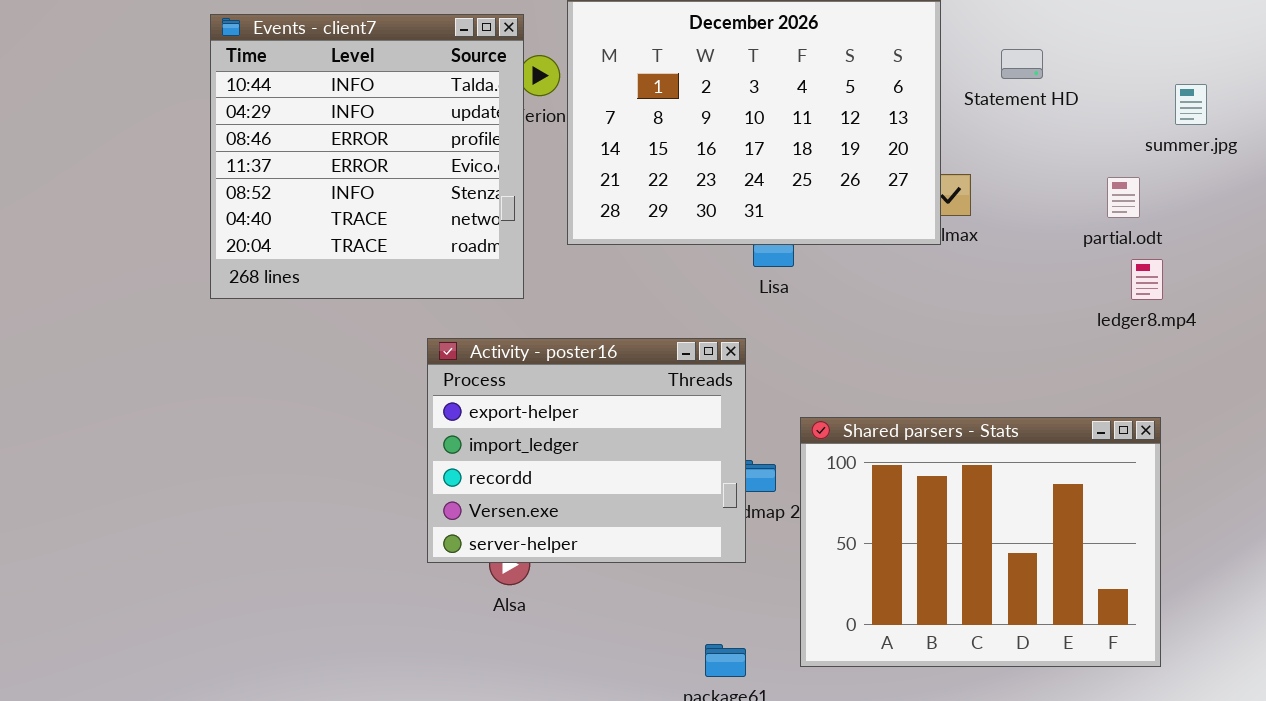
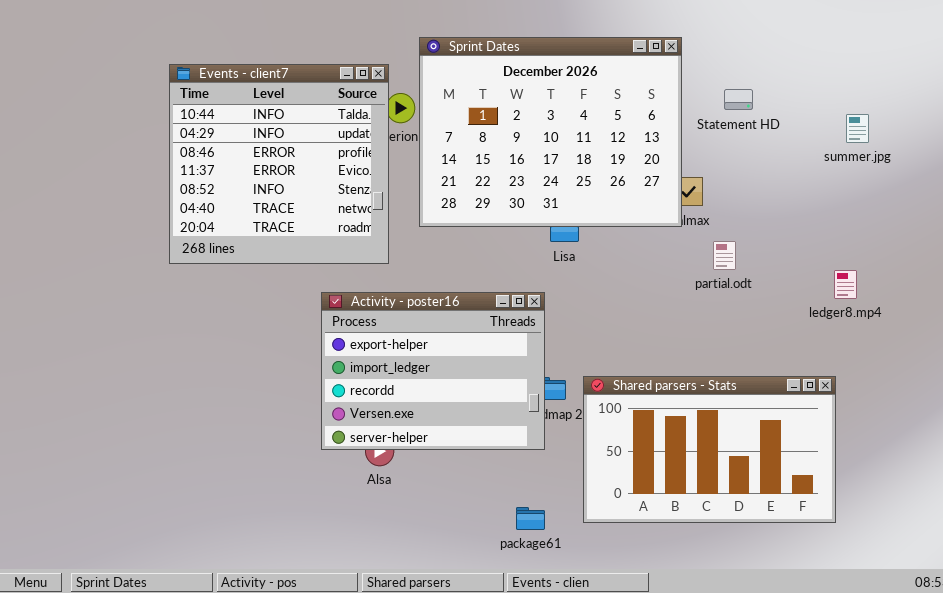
partial.odt: [1107,177,1140,218] -> [713,241,736,270], moved
ledger8.mp4: [1131,259,1163,300] -> [834,270,857,299], moved
Shared parsers - Stats: [800,417,1161,667] -> [583,376,836,523], resized

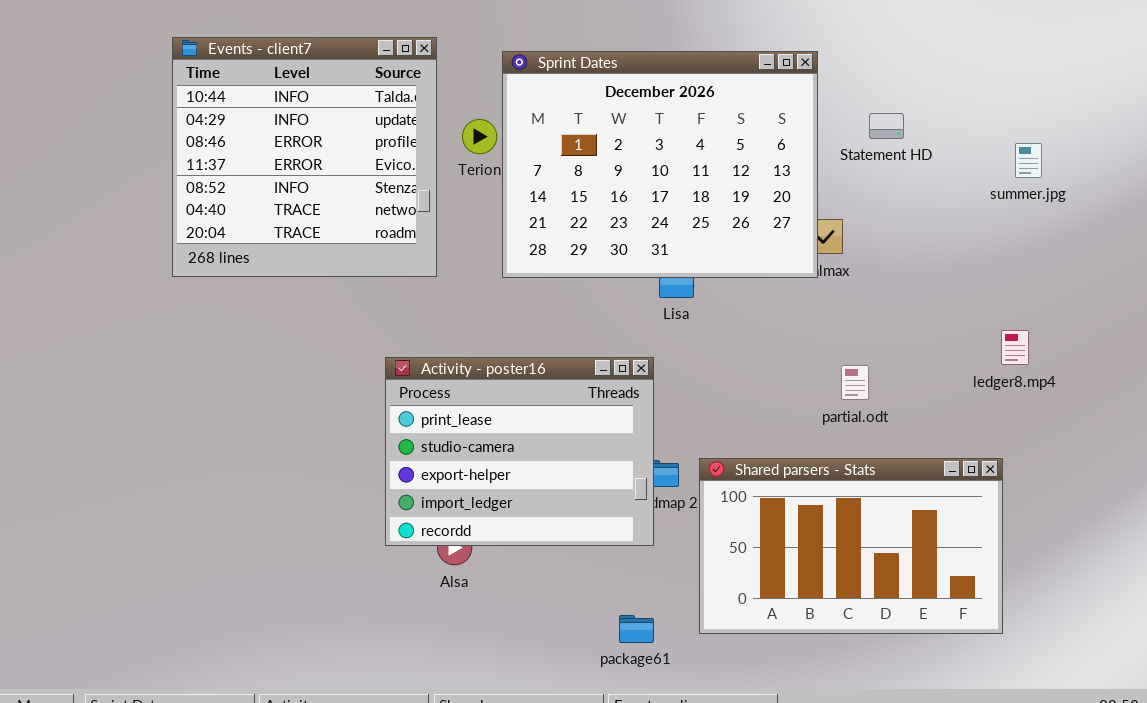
Events - client7: [169,64,389,264] -> [172,37,437,277], moved
partial.odt: [713,241,736,270] -> [841,365,869,400], moved
Activity - poster16: [321,292,545,450] -> [385,357,654,546], scrolled up 2 rows

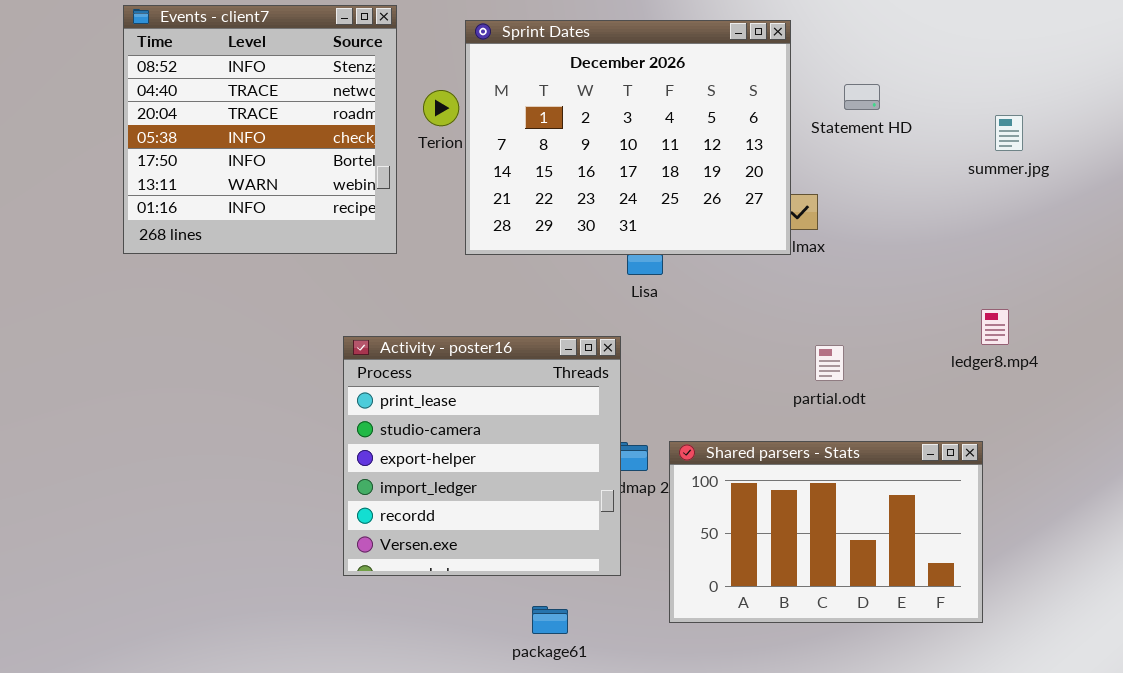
Events - client7: [172,37,437,277] -> [123,5,397,254], scrolled down 4 rows
Activity - poster16: [385,357,654,546] -> [343,336,621,576], resized
package61: [619,615,654,643] -> [532,606,568,634], moved

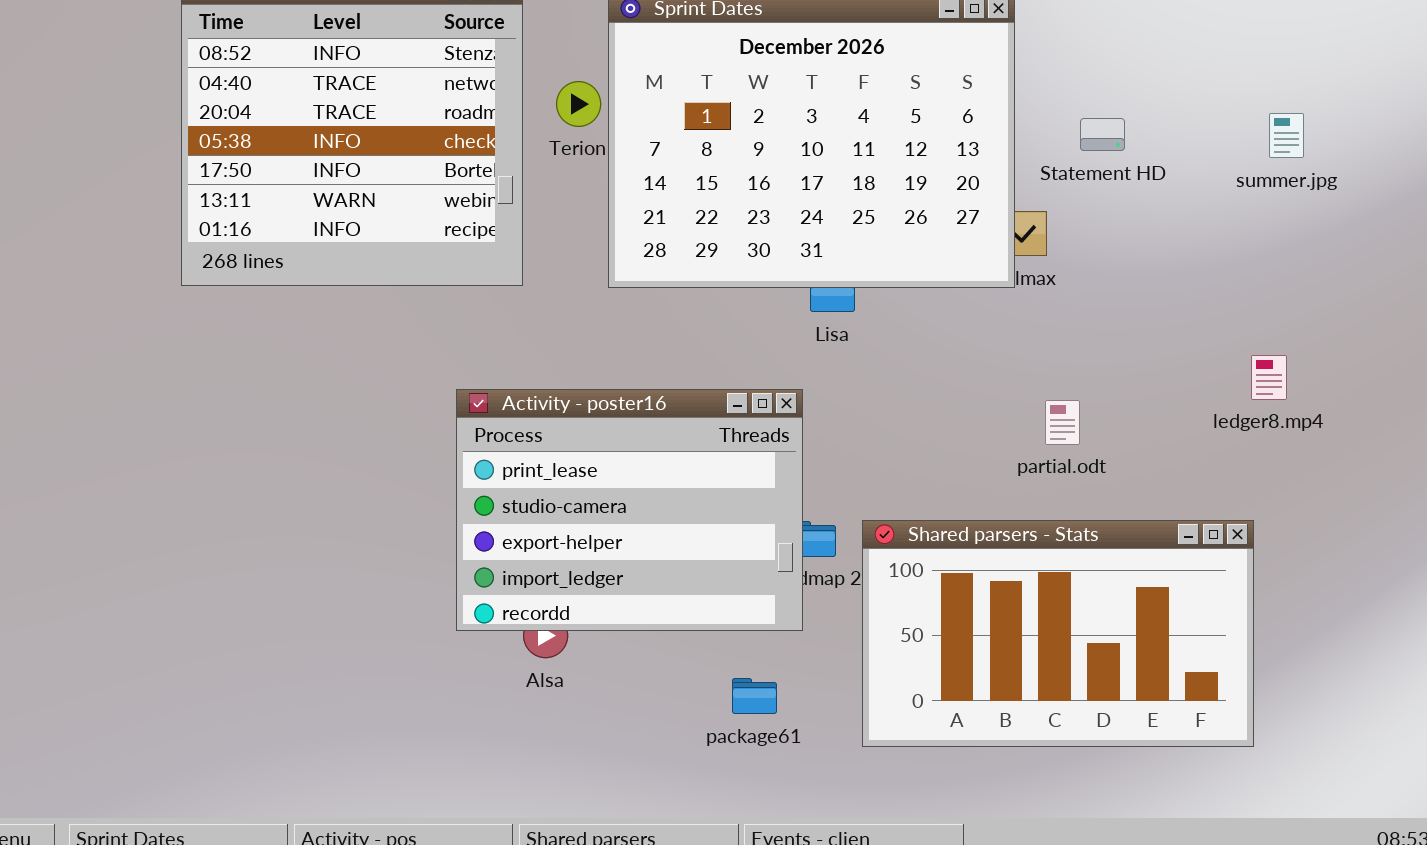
Statement HD: [844,84,880,110] -> [1080,118,1125,151], moved
Activity - poster16: [343,336,621,576] -> [456,389,803,631], resized
package61: [532,606,568,634] -> [732,678,777,714], moved

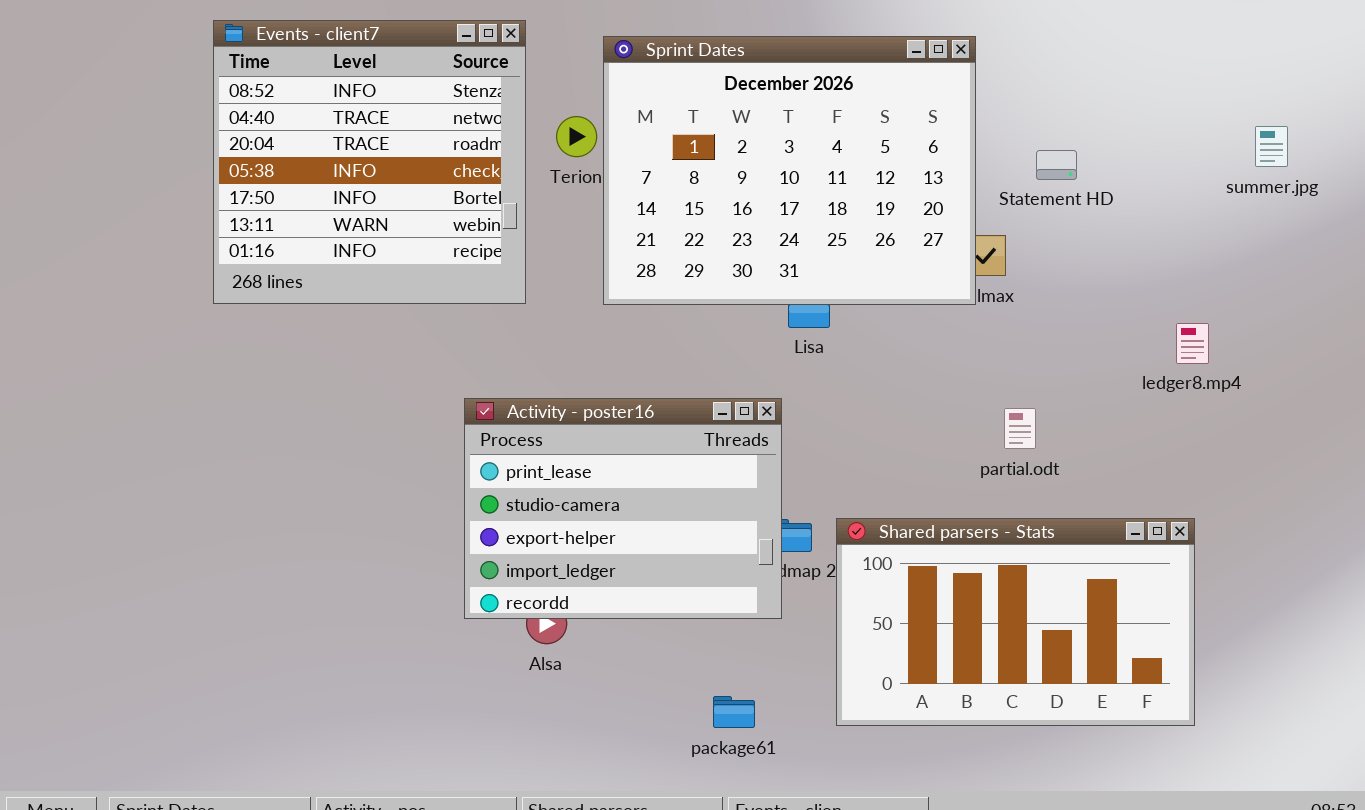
summer.jpg: [1269,113,1304,158] -> [1255,126,1288,167], moved
ledger8.mp4: [1251,355,1287,400] -> [1176,323,1209,364], moved
package61: [732,678,777,714] -> [713,696,755,728], moved

